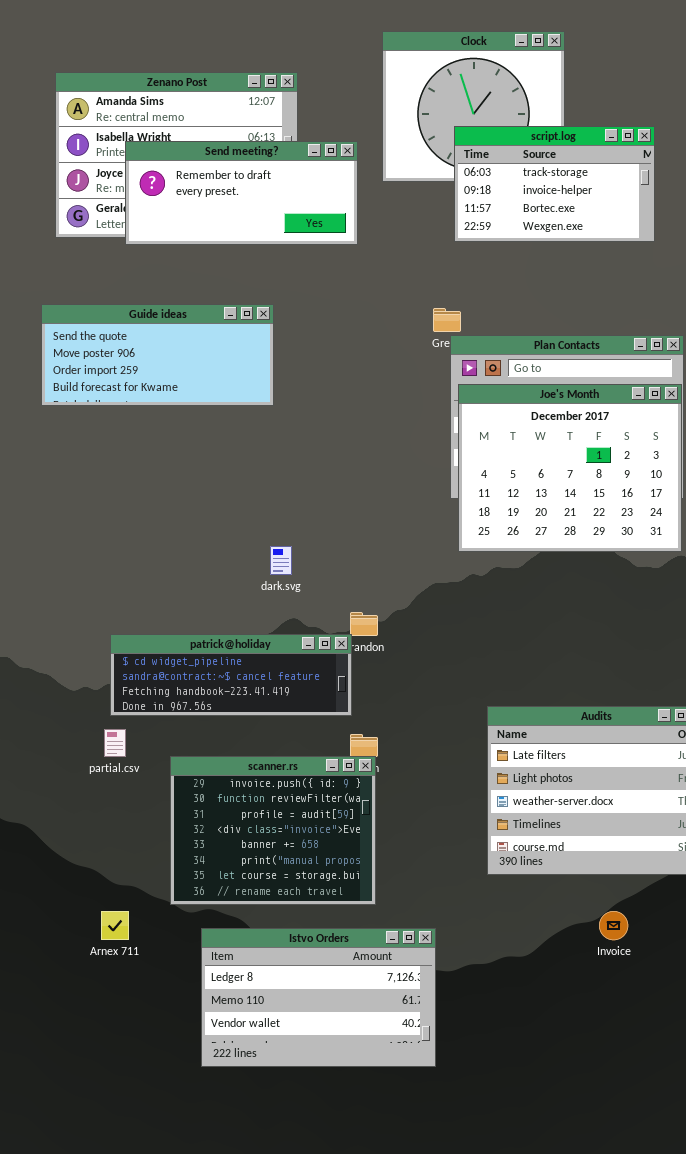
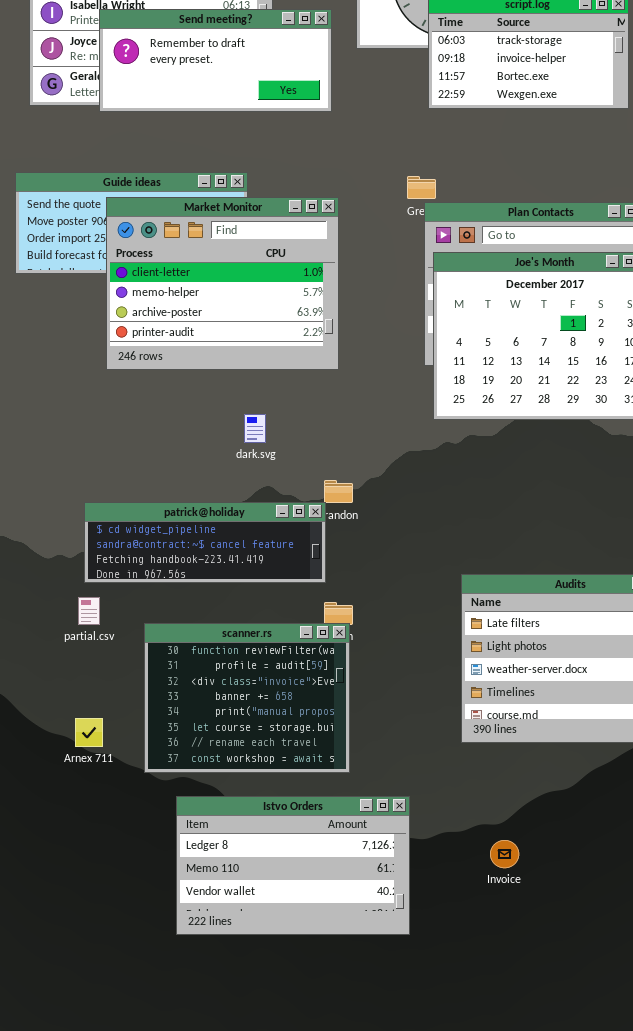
Market Monitor: none -> [106,197,339,370], opened
scanner.rs: [170,756,376,905] -> [144,623,350,773], scrolled down 1 row
Arnex 711: [101,911,129,940] -> [75,718,103,747], moved
Invoice: [599,911,628,940] -> [490,840,519,868], moved

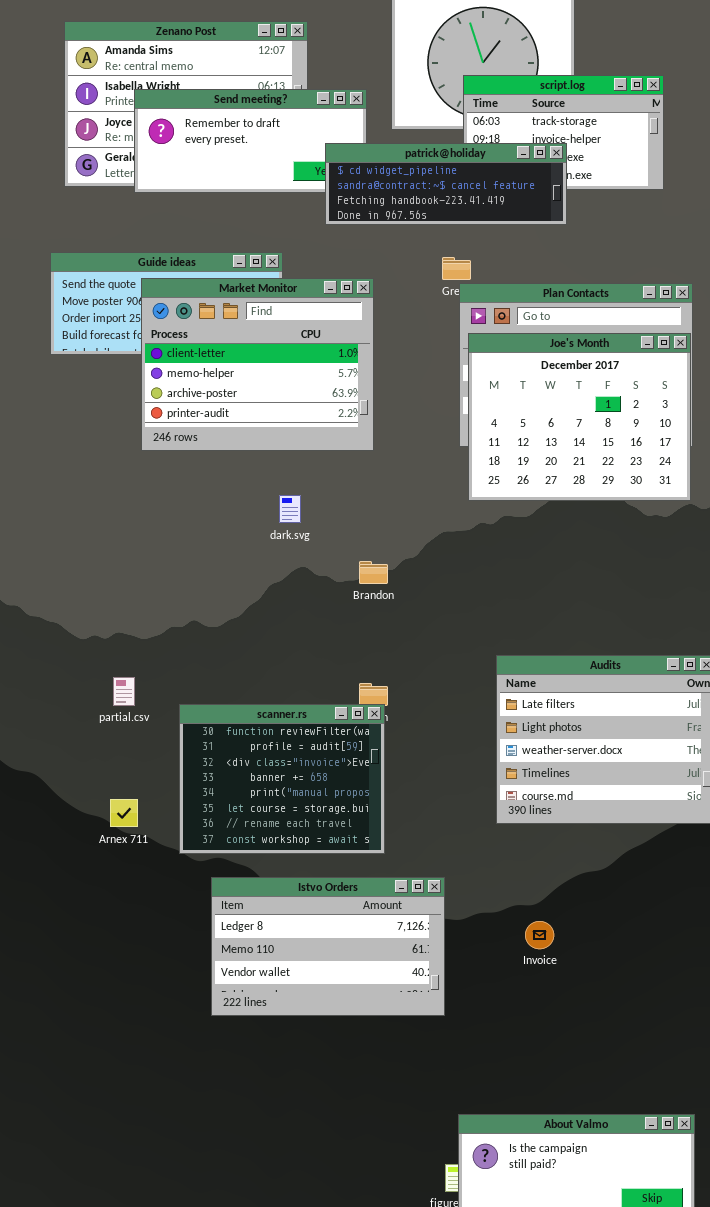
patrick@holiday: [84,502,326,583] -> [325,143,567,225], moved

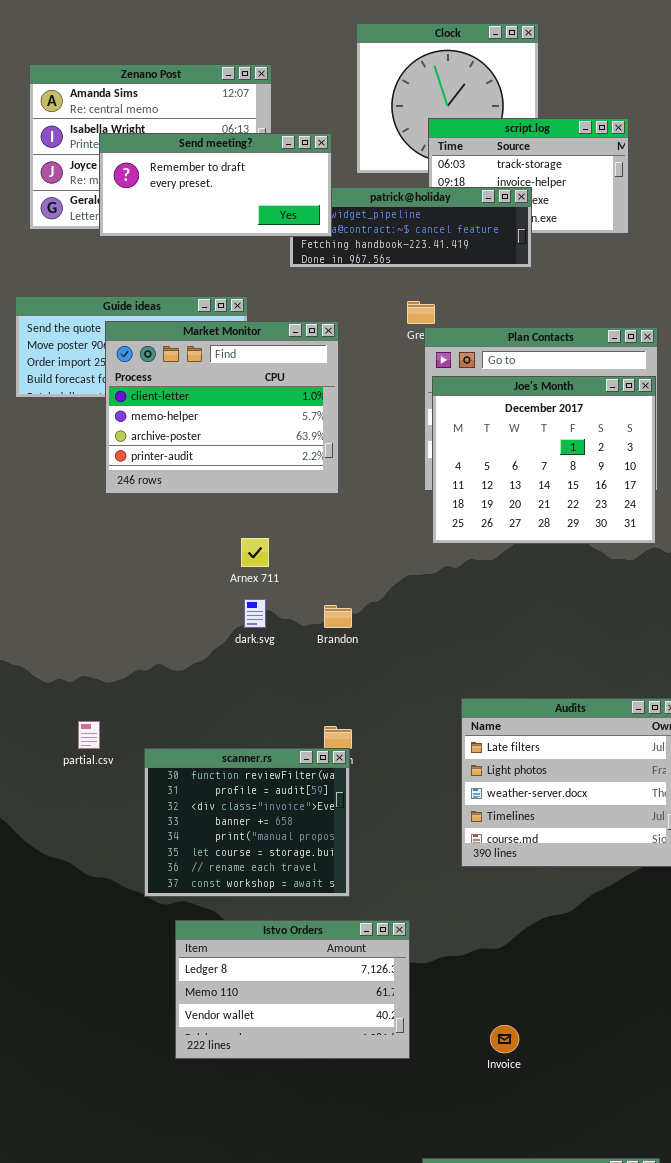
Send meeting?: [134,89,367,193] -> [99,133,332,237], raised
dark.svg: [279,495,301,523] -> [244,599,266,628], moved
Arnex 711: [110,799,138,827] -> [241,538,269,567], moved
Invoice: [525,921,554,949] -> [490,1025,519,1053], moved

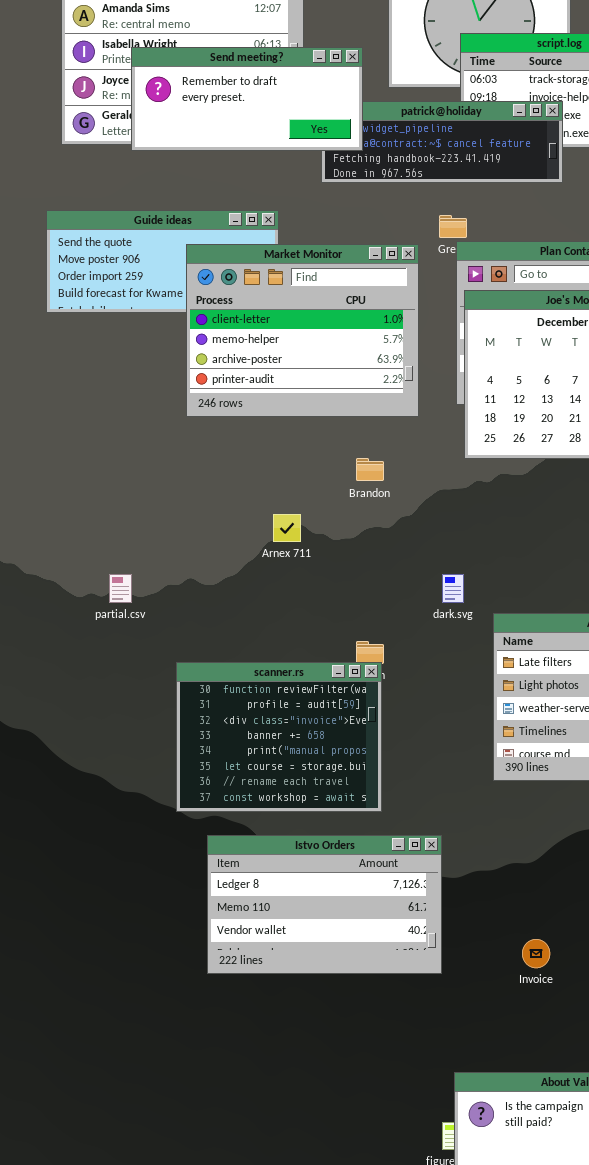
Market Monitor: [105,321,339,494] -> [186,244,419,417], moved
Arnex 711: [241,538,269,567] -> [273,514,301,542], moved
dark.svg: [244,599,266,628] -> [442,574,464,603], moved
Brandon: [324,605,352,628] -> [356,458,384,481], moved
partial.csv: [78,721,100,749] -> [109,574,132,603], moved

